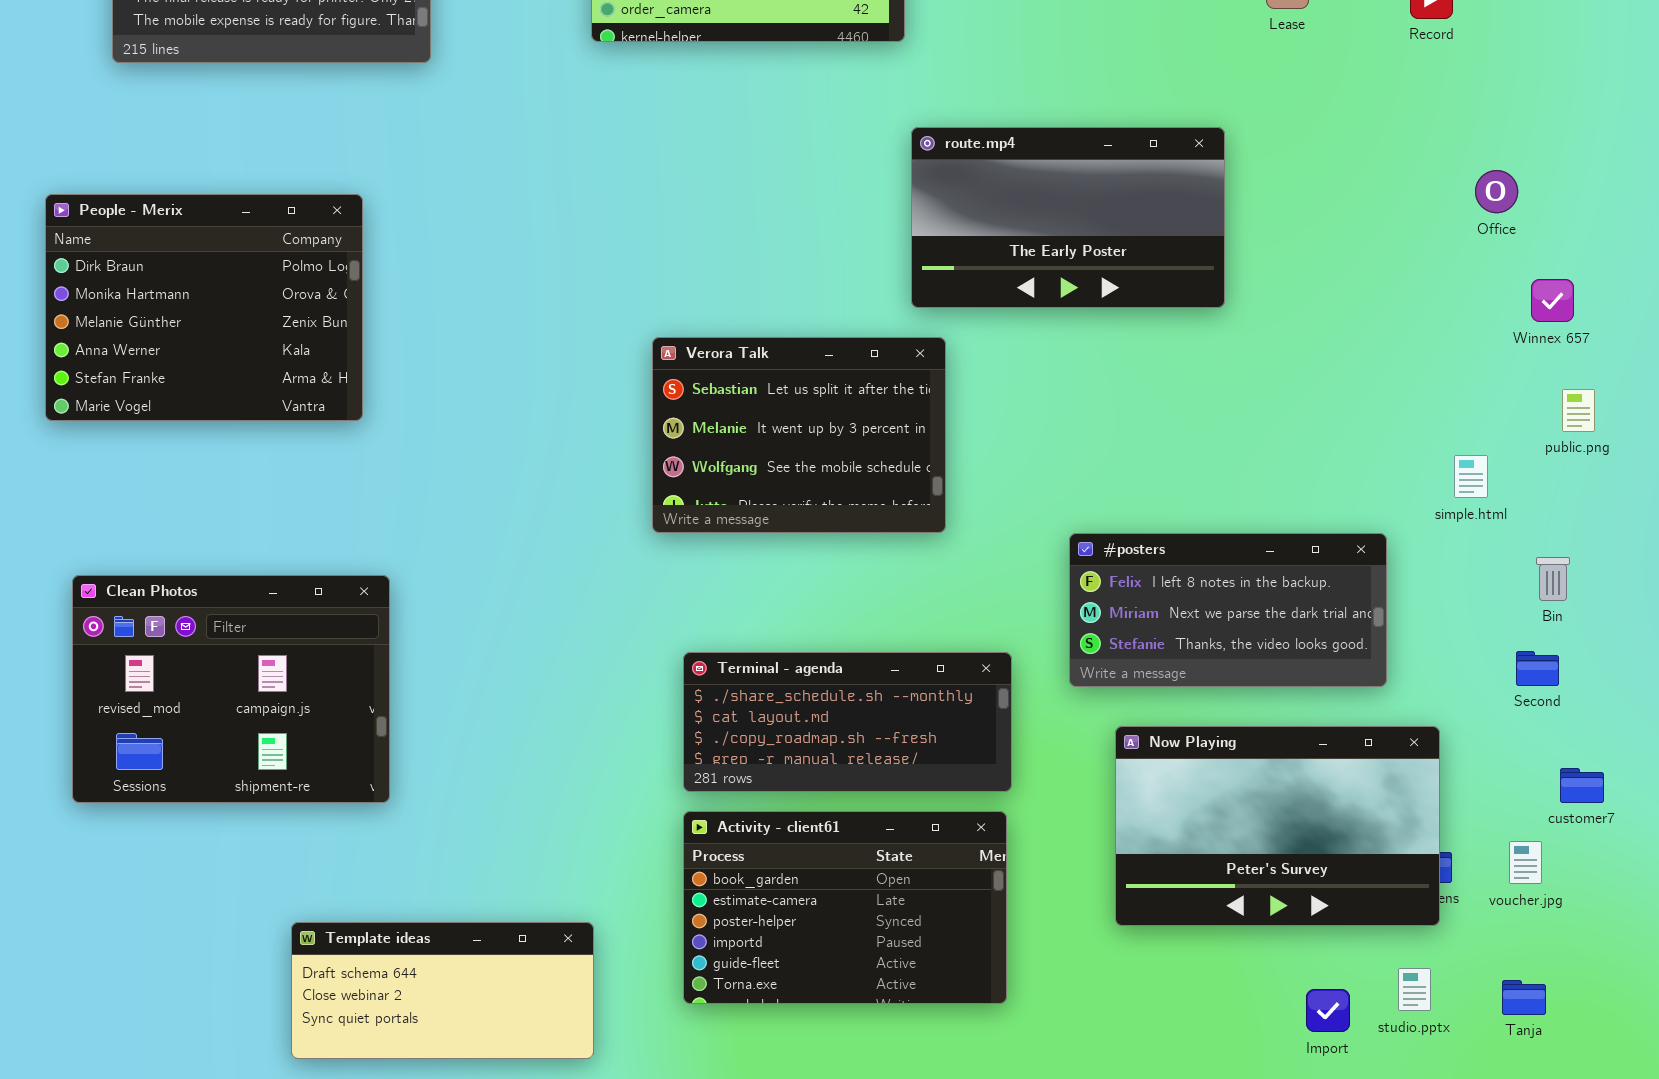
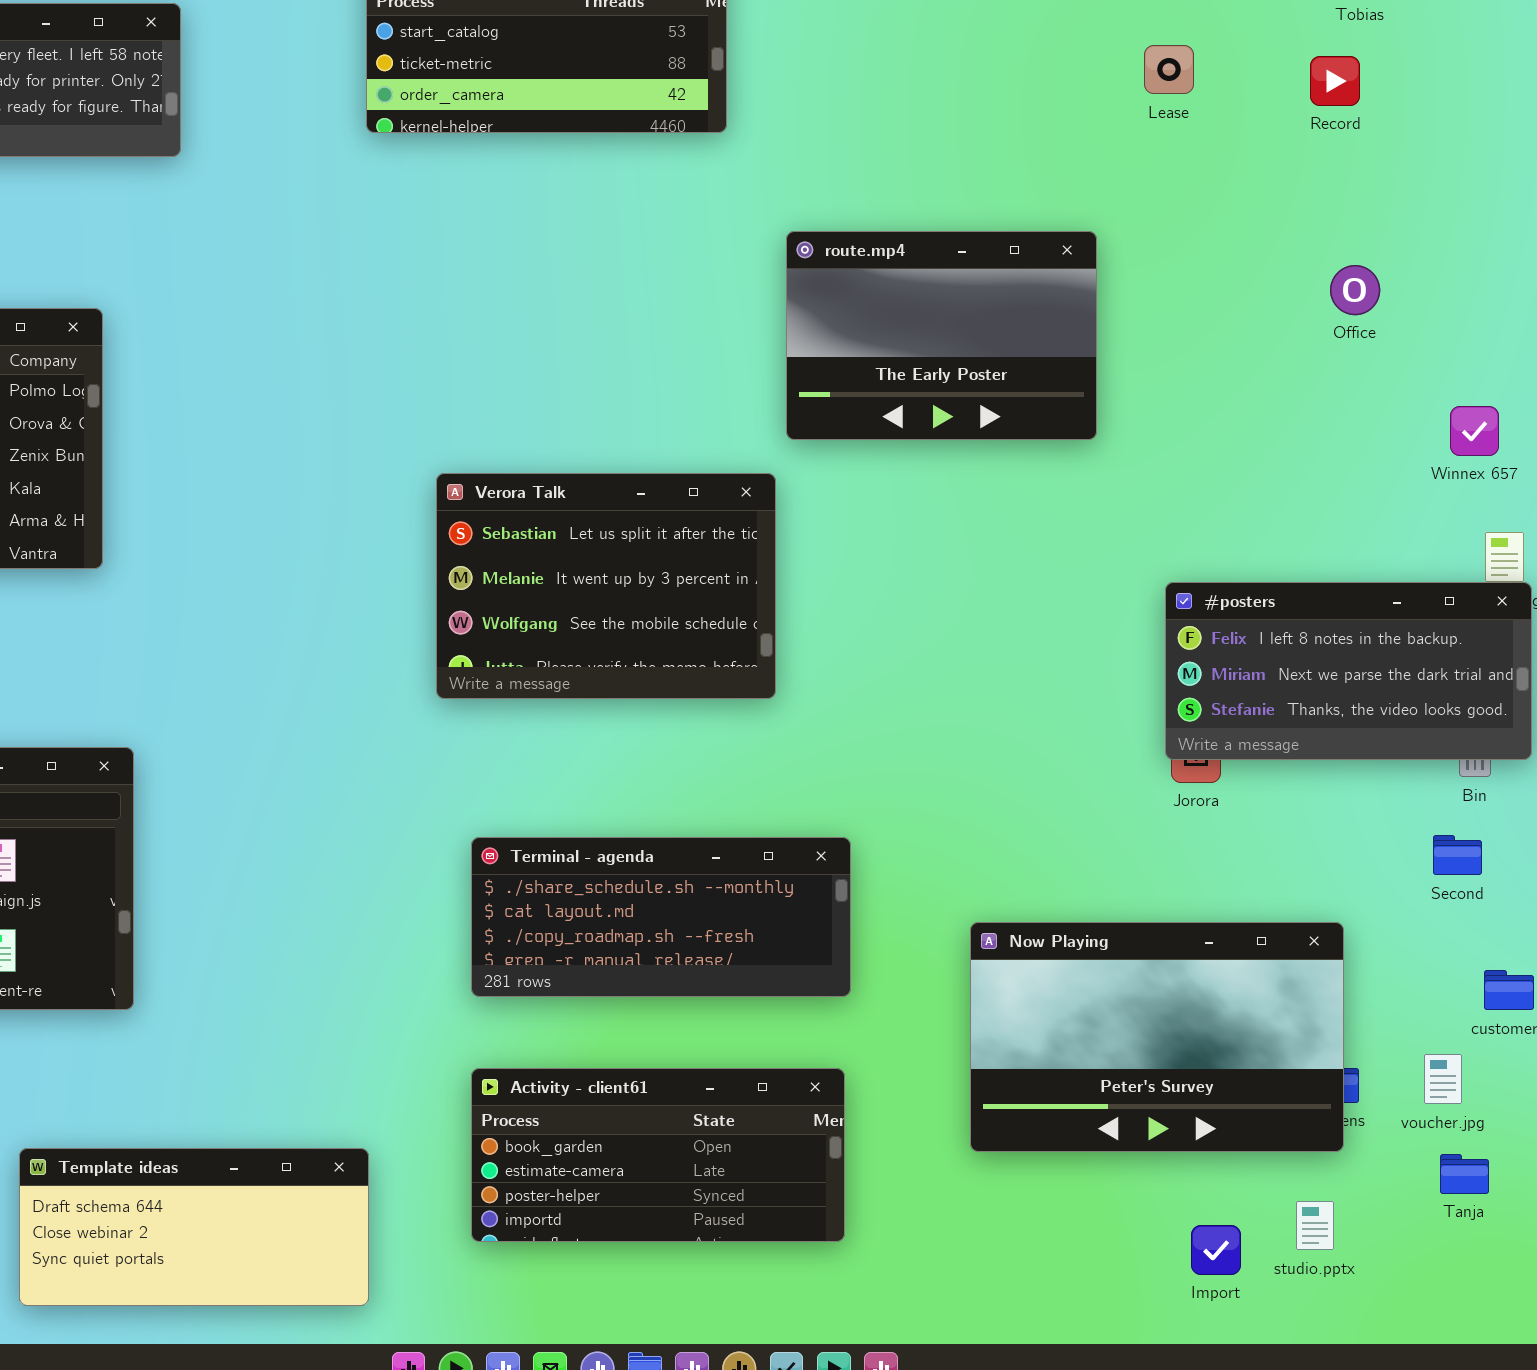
route.mp4: [911,127,1225,308] -> [786,231,1097,440], resized
Office: [1475,170,1518,213] -> [1330,265,1380,315], moved
#posters: [1069,533,1387,687] -> [1165,582,1532,760], moved
Activity - client61: [683,811,1007,1004] -> [471,1068,845,1242], resized
Tanja: [1502,980,1546,1015] -> [1440,1154,1489,1194], moved

